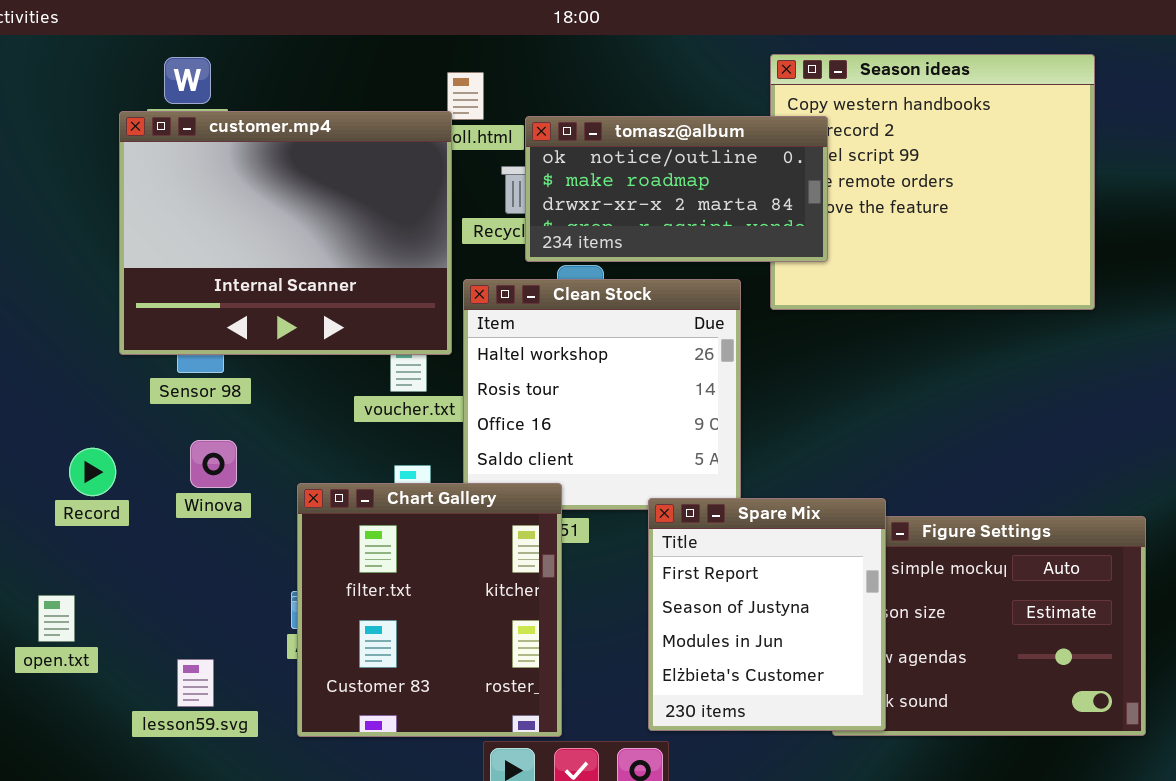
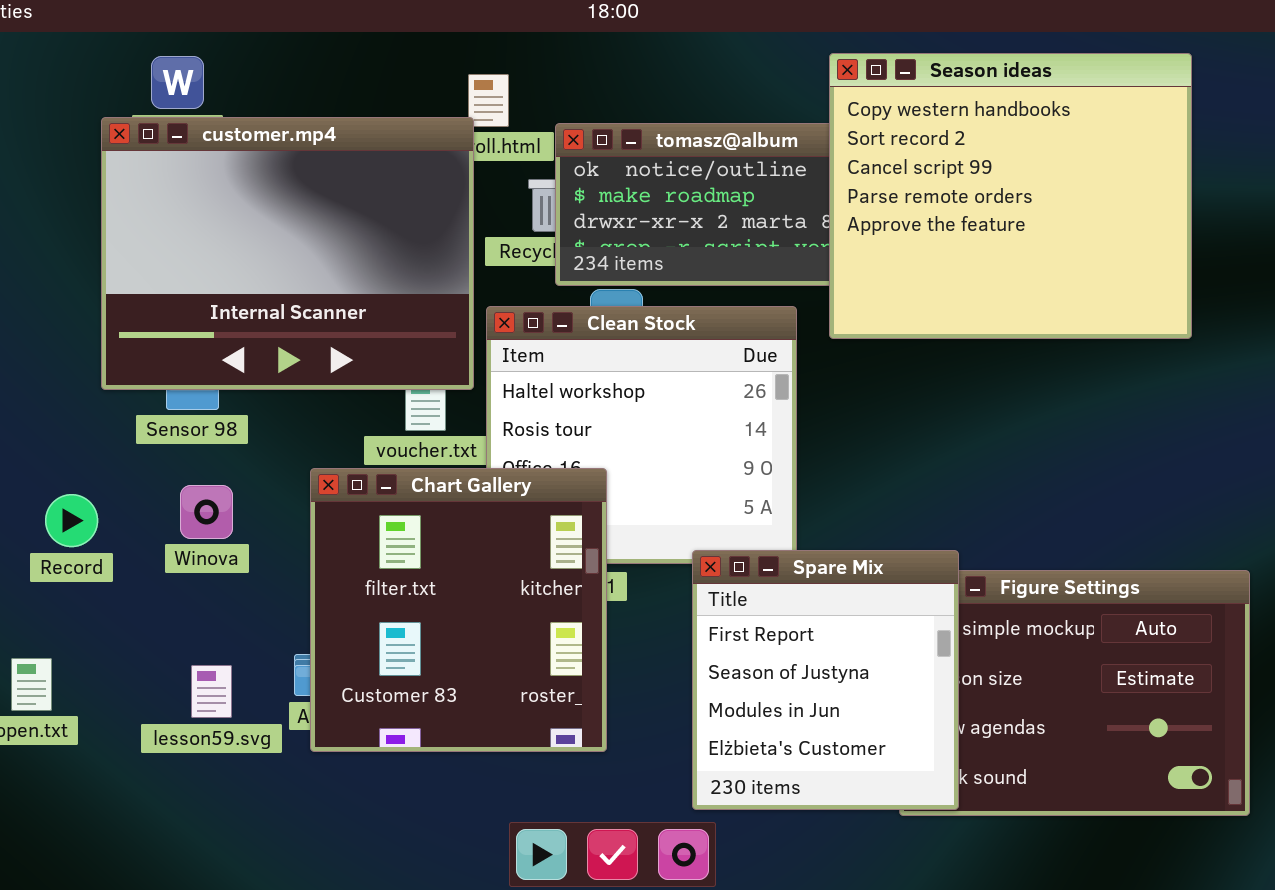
Season ideas: [770,54,1095,310] -> [829,53,1192,339], raised
Chart Gallery: [297,483,562,737] -> [310,468,607,752], moved
lesson59.svg: [177,659,214,707] -> [191,665,232,718], moved

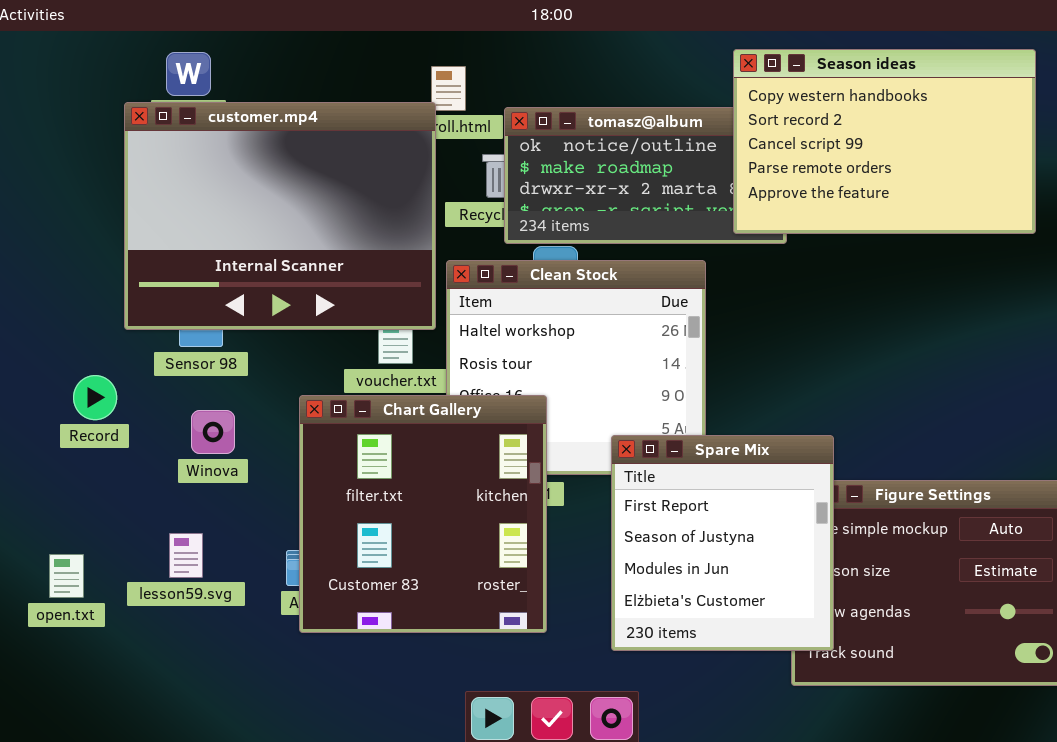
Season ideas: [829,53,1192,339] -> [733,49,1036,234], resized
Record: [45,494,98,547] -> [73,375,117,420], moved
Spare Mix: [692,550,959,810] -> [611,435,834,651], moved
lesson59.svg: [191,665,232,718] -> [169,533,203,578], moved

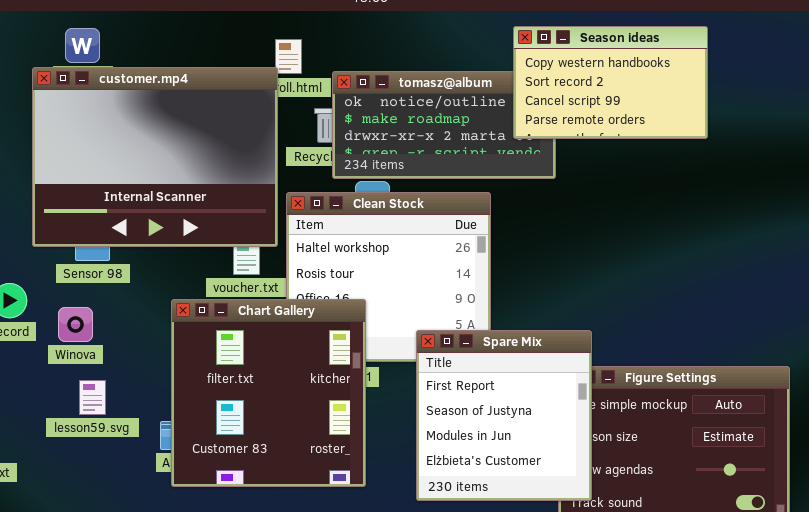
Season ideas: [733,49,1036,234] -> [513,26,708,139], resized
Winova: [191,410,235,454] -> [58,307,93,342], moved
lesson59.svg: [169,533,203,578] -> [79,380,106,415], moved

